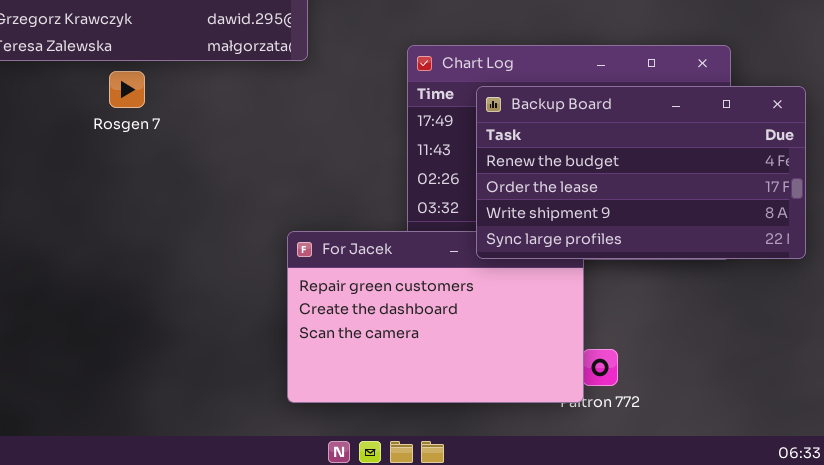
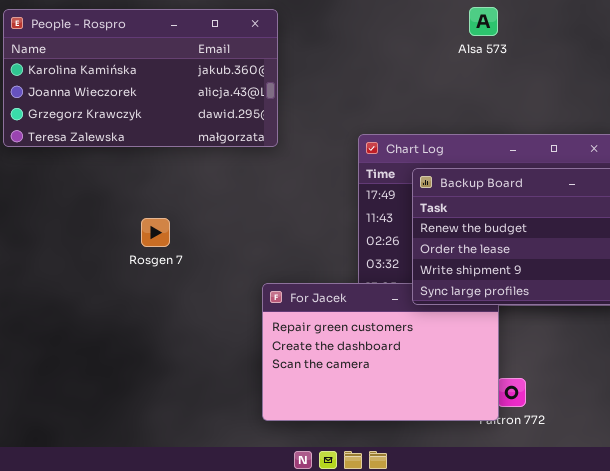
Rosgen 7: [109,71,145,108] -> [141,218,170,247], moved

